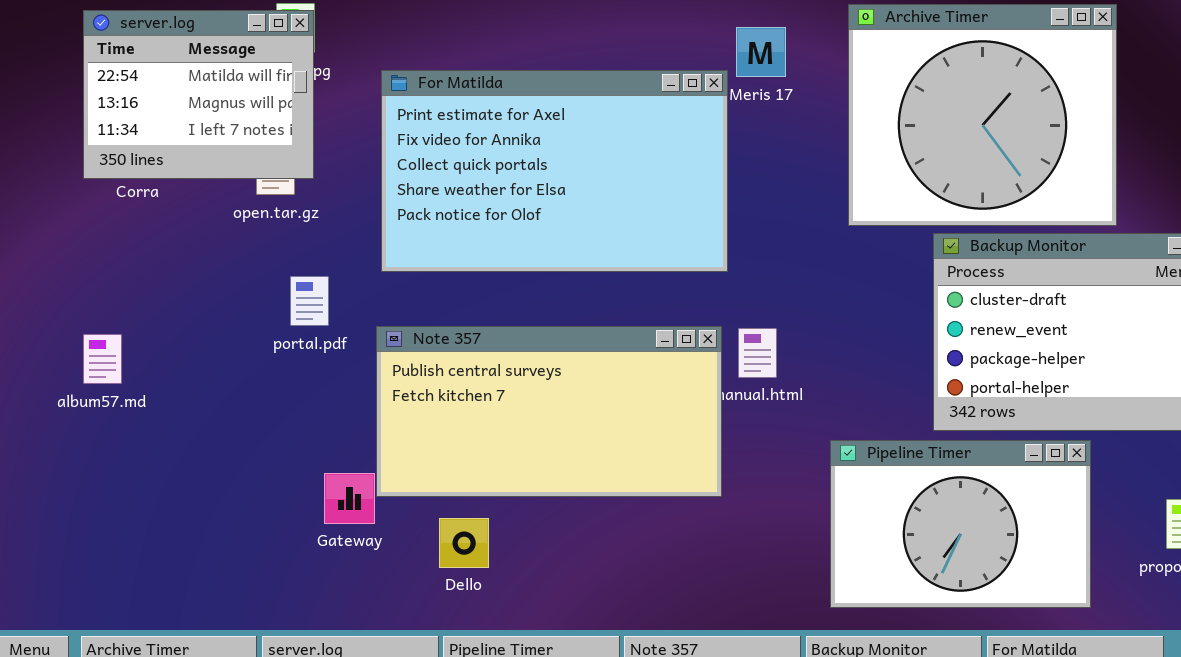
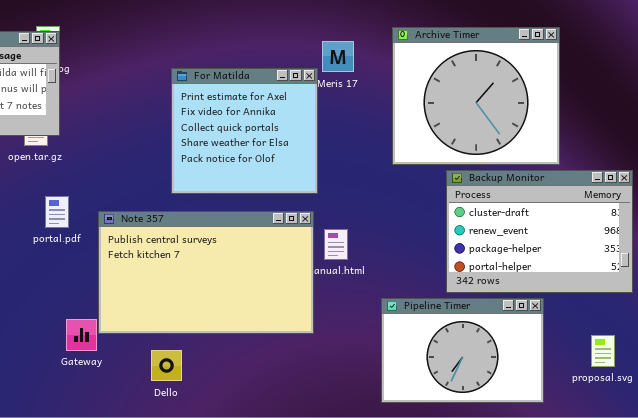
For Matilda: [381,70,728,272] -> [171,68,318,194], resized
Note 357: [376,326,722,497] -> [98,211,314,334], resized
Dello: [439,518,489,568] -> [151,350,182,381], moved

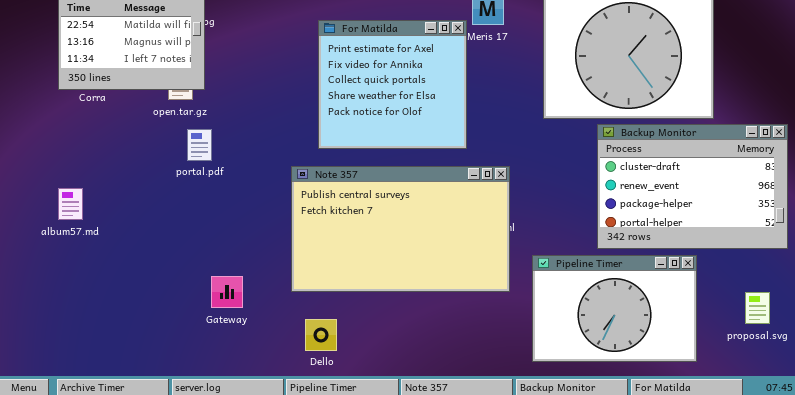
portal.pdf: [45,196,69,228] -> [187,129,212,161], moved
Note 357: [98,211,314,334] -> [291,166,510,292], moved
Dello: [151,350,182,381] -> [305,319,337,351], moved

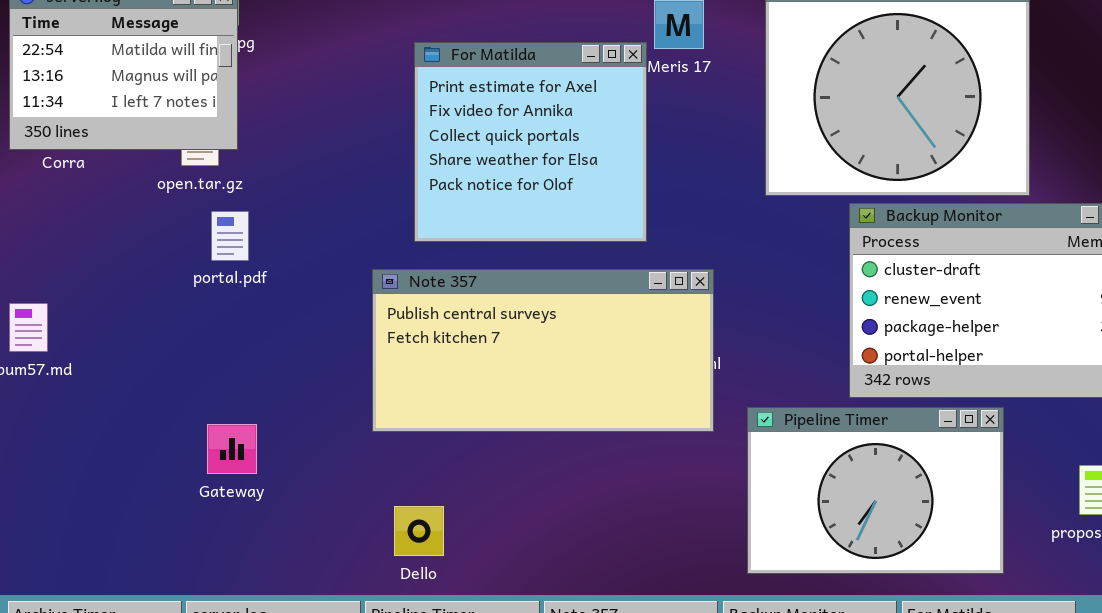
Note 357: [291,166,510,292] -> [372,269,714,432], resized
Gateway: [211,276,243,308] -> [207,424,257,474], moved

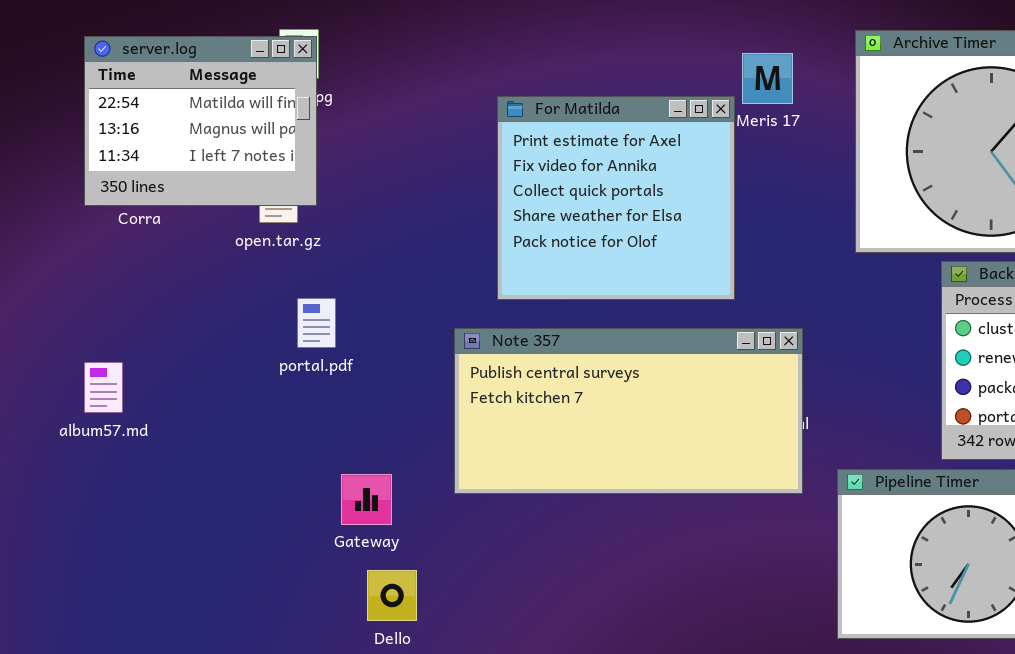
portal.pdf: [211,211,249,261] -> [297,298,336,348], moved
Gateway: [207,424,257,474] -> [341,474,392,525], moved
Dello: [394,506,444,556] -> [367,570,417,621], moved

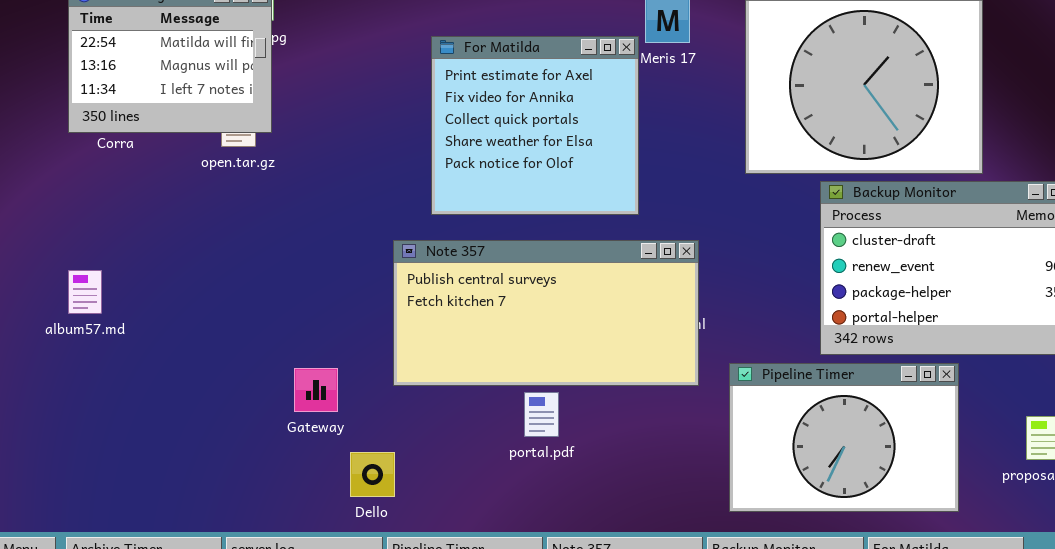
portal.pdf: [297,298,336,348] -> [524,392,559,437], moved
Dello: [367,570,417,621] -> [350,452,395,497], moved

